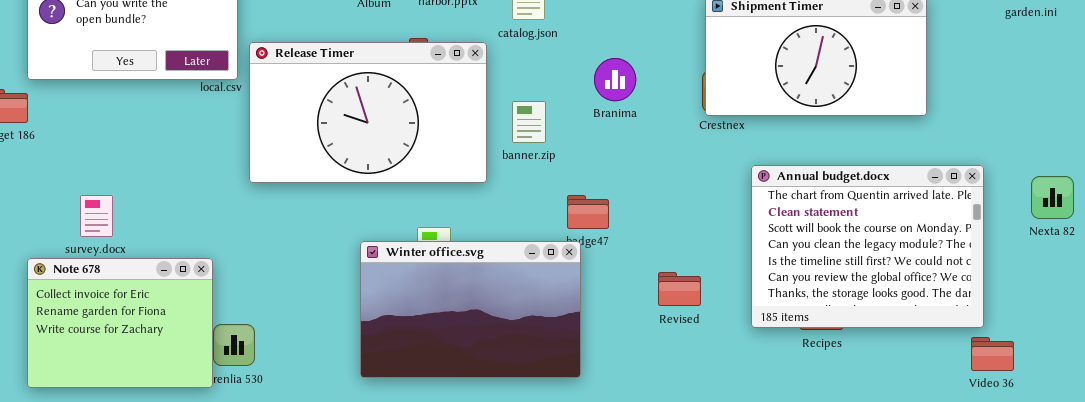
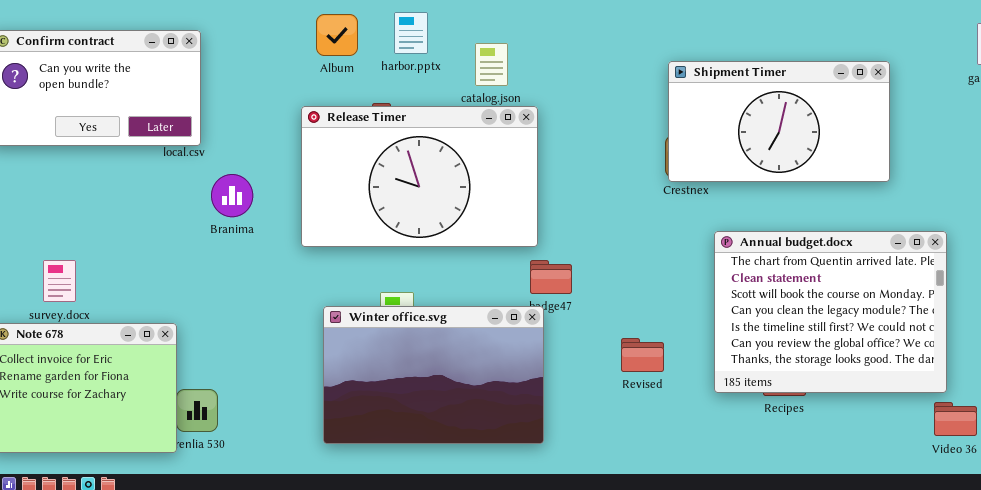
Release Timer: [249,42,487,183] -> [301,106,538,247], moved
Branima: [594,58,636,101] -> [211,174,253,217], moved

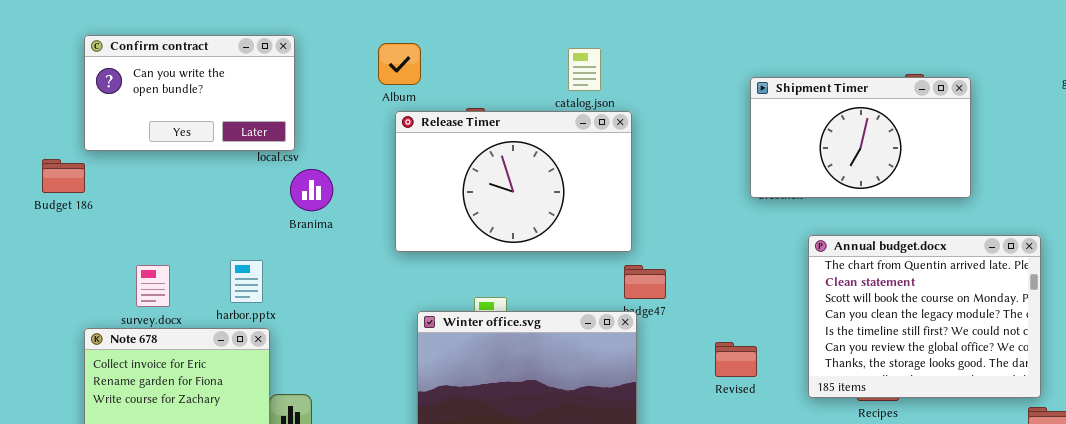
harbor.pptx: [394,12,428,54] -> [230,260,263,303], moved
Album: [316,14,358,56] -> [378,43,421,85], moved
Shipment Timer: [668,61,890,182] -> [750,77,971,198], moved
Branima: [211,174,253,217] -> [290,169,333,211], moved

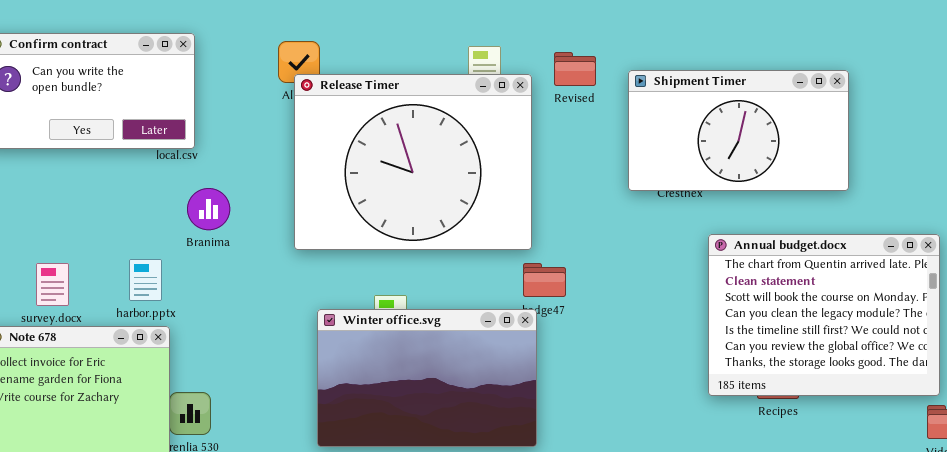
Shipment Timer: [750,77,971,198] -> [628,70,849,191], moved
Release Timer: [395,111,632,252] -> [294,74,532,250], resized
Branima: [290,169,333,211] -> [187,188,230,230], moved
Revised: [715,342,757,377] -> [554,52,596,86], moved

